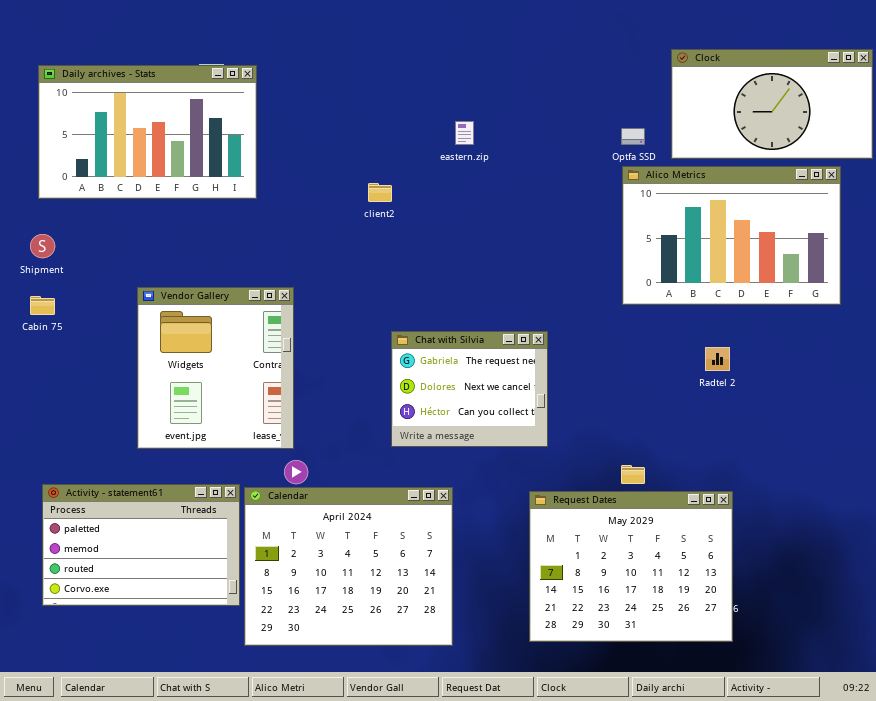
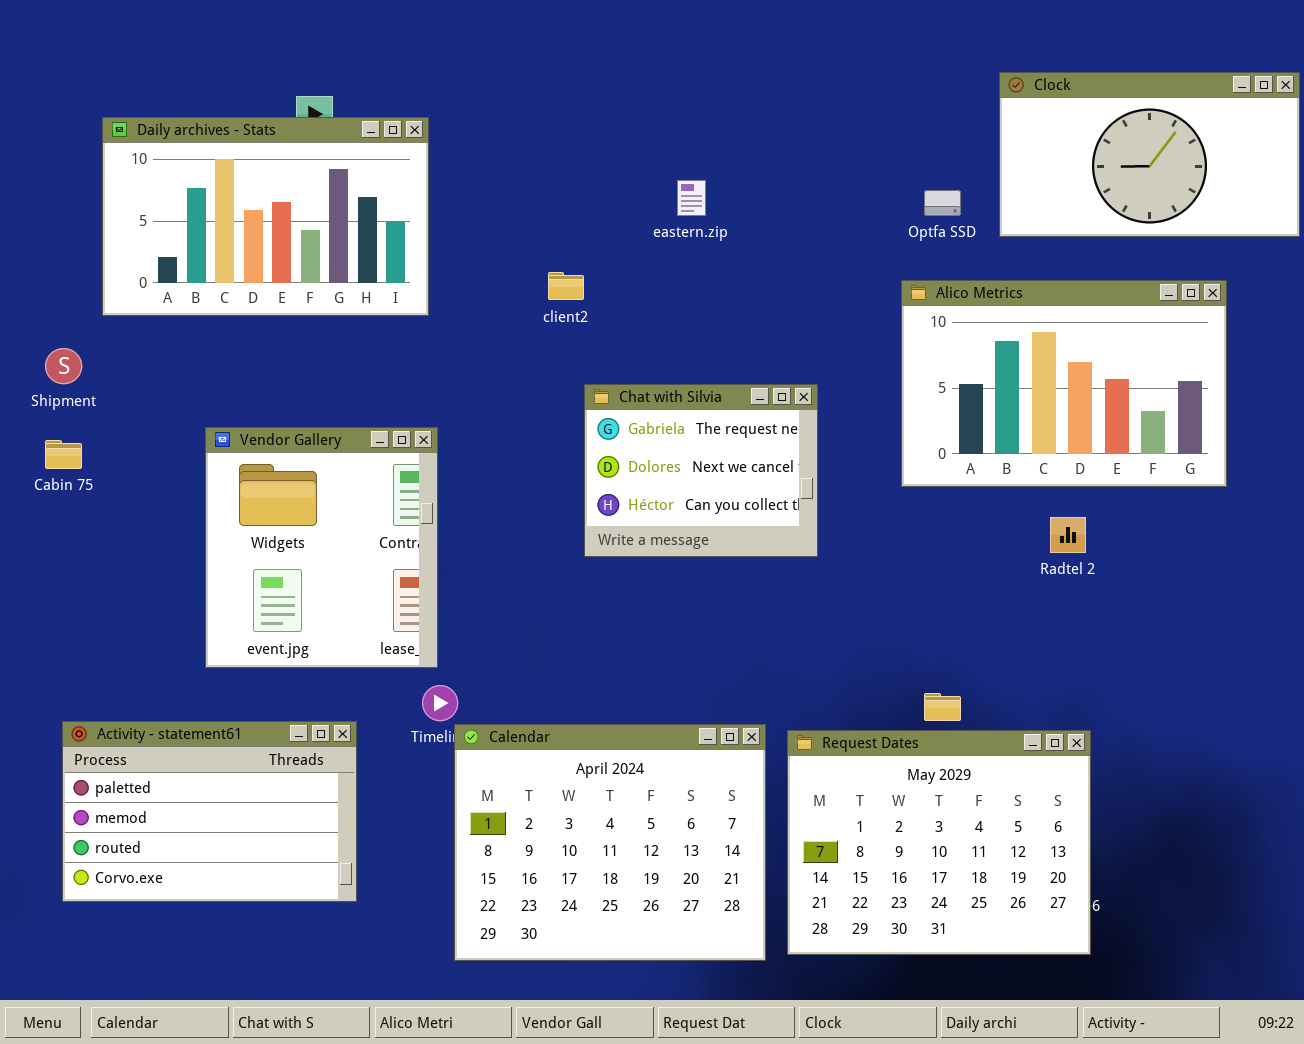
Daily archives - Stats: [38,65,257,199] -> [102,117,429,316], moved
Alico Metrics: [622,166,841,305] -> [901,280,1227,487], moved
Chat with Silvia: [391,331,548,447] -> [584,384,818,557], moved
Calendar: [244,487,453,646] -> [454,724,766,961], moved

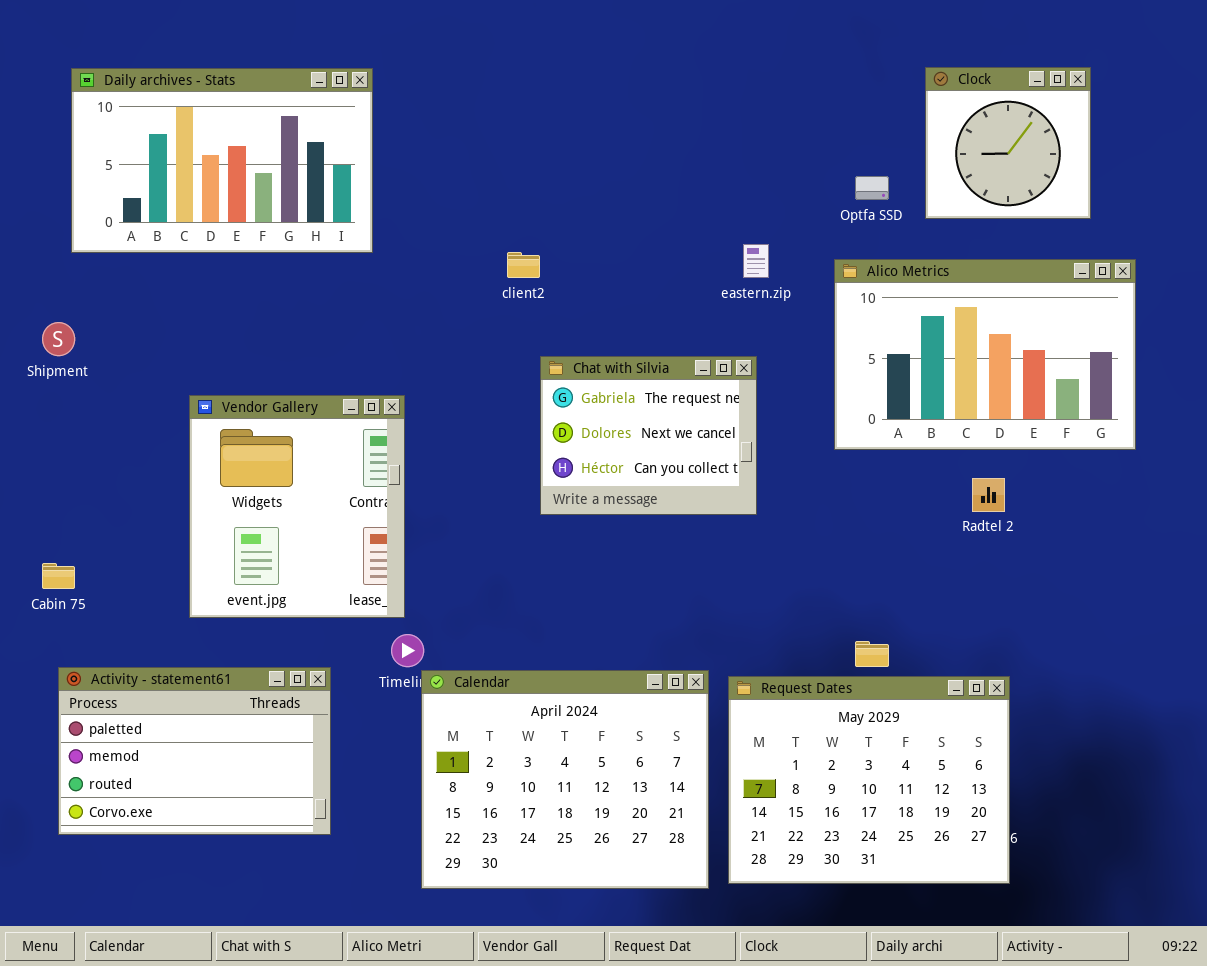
Clock: [999,72,1300,237] -> [925,67,1091,219], resized
Daily archives - Stats: [102,117,429,316] -> [71,68,373,253], moved
eastern.zip: [677,180,706,216] -> [743,244,769,278], moved
Cabin 75: [45,440,82,469] -> [42,563,75,589], moved

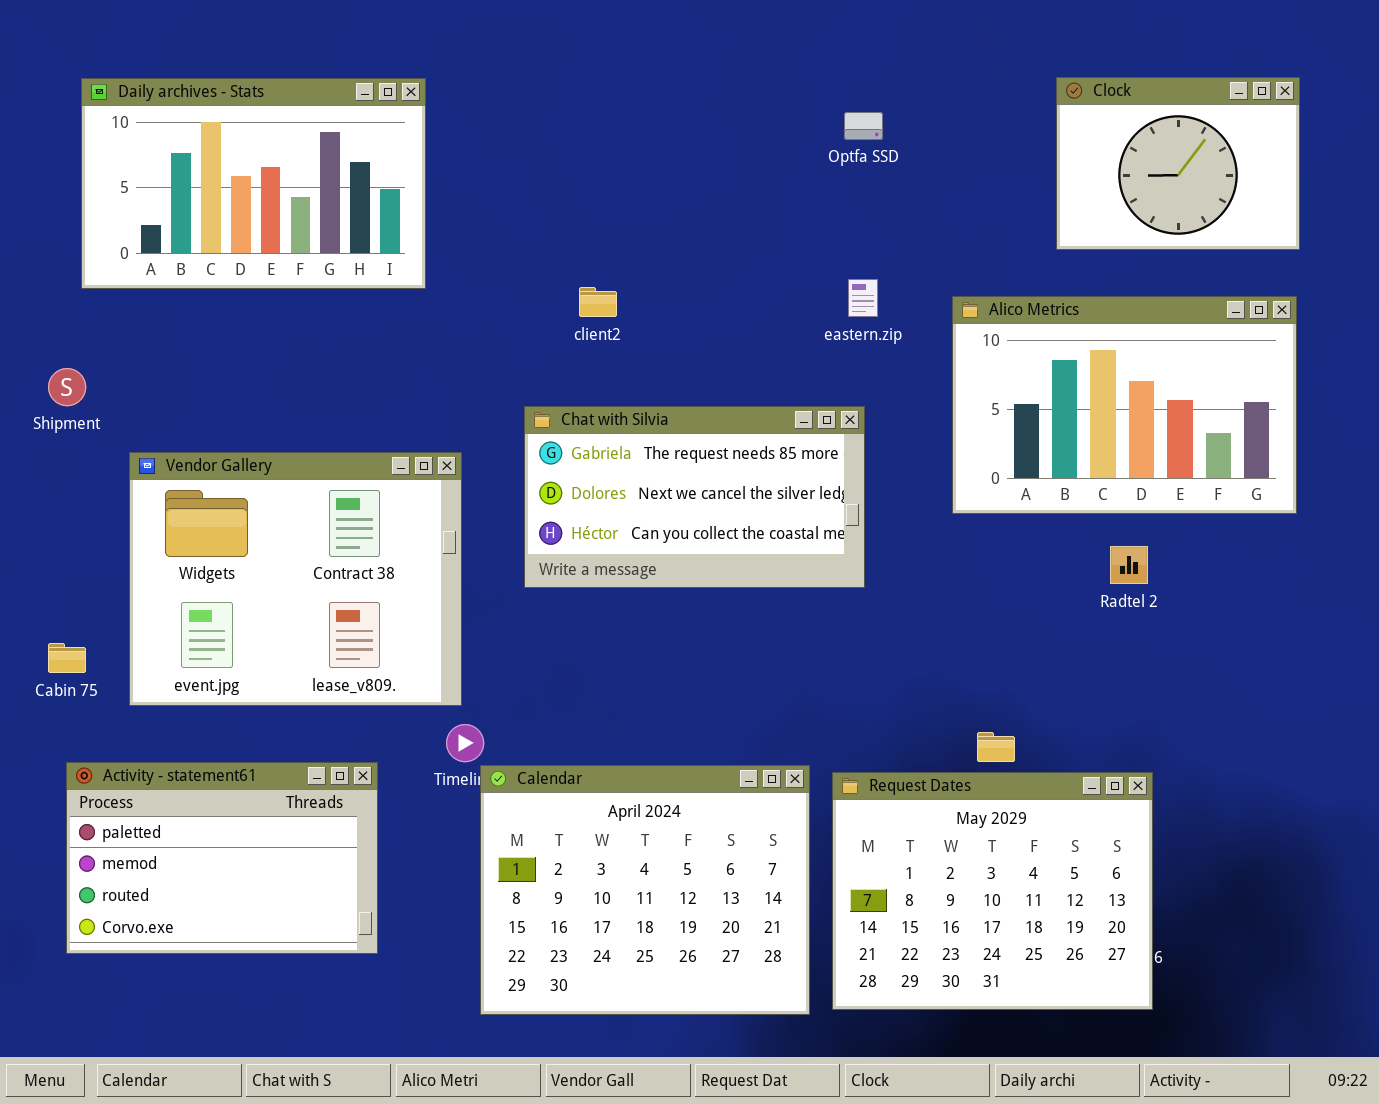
Clock: [925,67,1091,219] -> [1056,77,1300,250], resized
Optfa SSD: [855,176,889,200] -> [844,112,883,140], moved
Chat with Silvia: [540,356,757,515] -> [524,406,865,588], resized
Vendor Gallery: [189,395,405,618] -> [129,452,462,706], resized

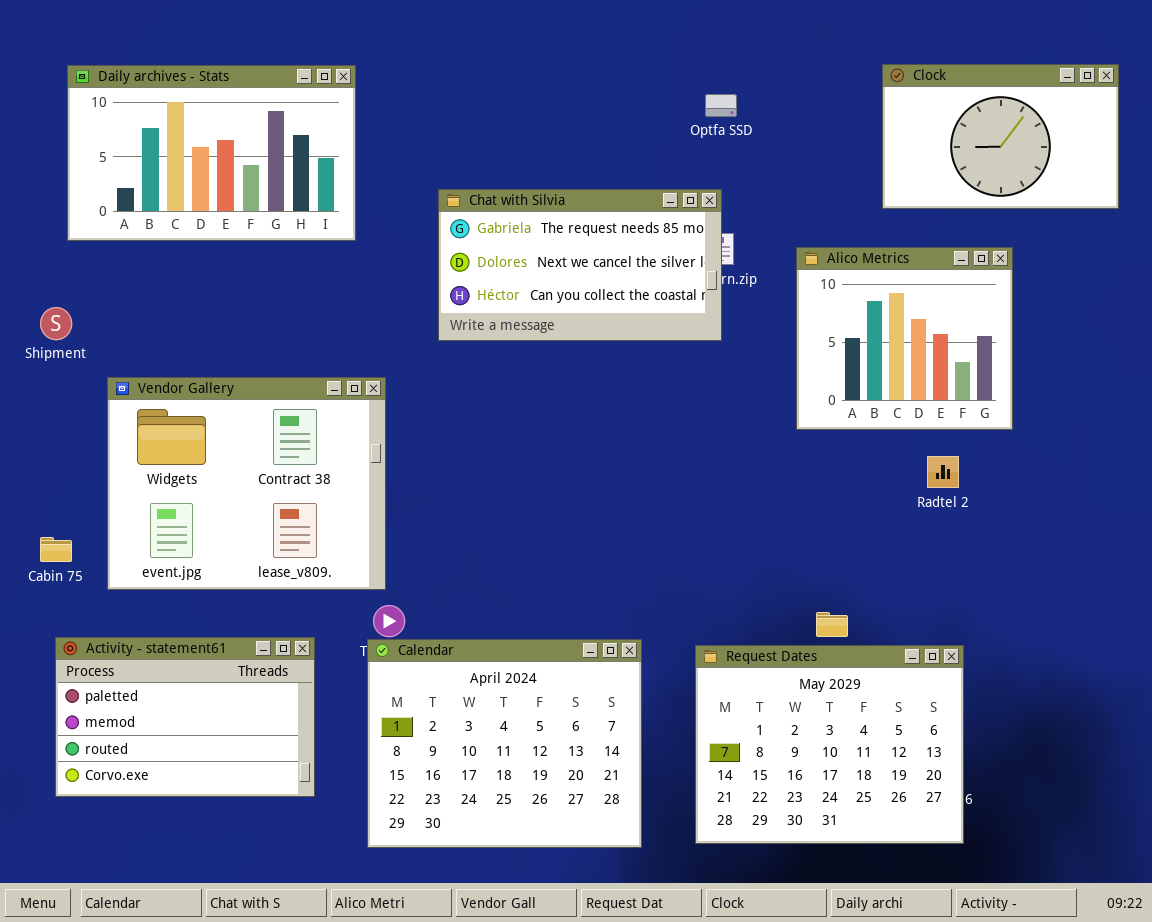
Clock: [1056,77,1300,250] -> [882,64,1119,209], resized
Alico Metrics: [952,296,1297,514] -> [796,247,1013,430], resized
Chat with Silvia: [524,406,865,588] -> [438,189,722,341], moved
Calendar: [480,765,810,1015] -> [367,639,642,848], moved

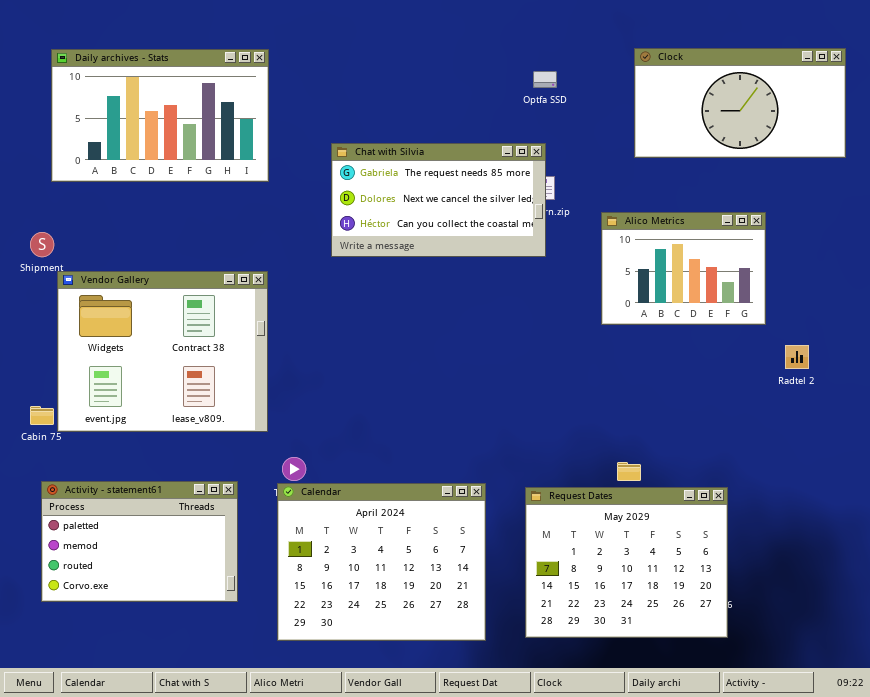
Clock: [882,64,1119,209] -> [634,48,846,158], resized
Alico Metrics: [796,247,1013,430] -> [601,212,766,325], resized
Vendor Gallery: [107,377,386,590] -> [57,271,268,432], moved
Radtel 2: [927,456,959,488] -> [785,345,809,369], moved

